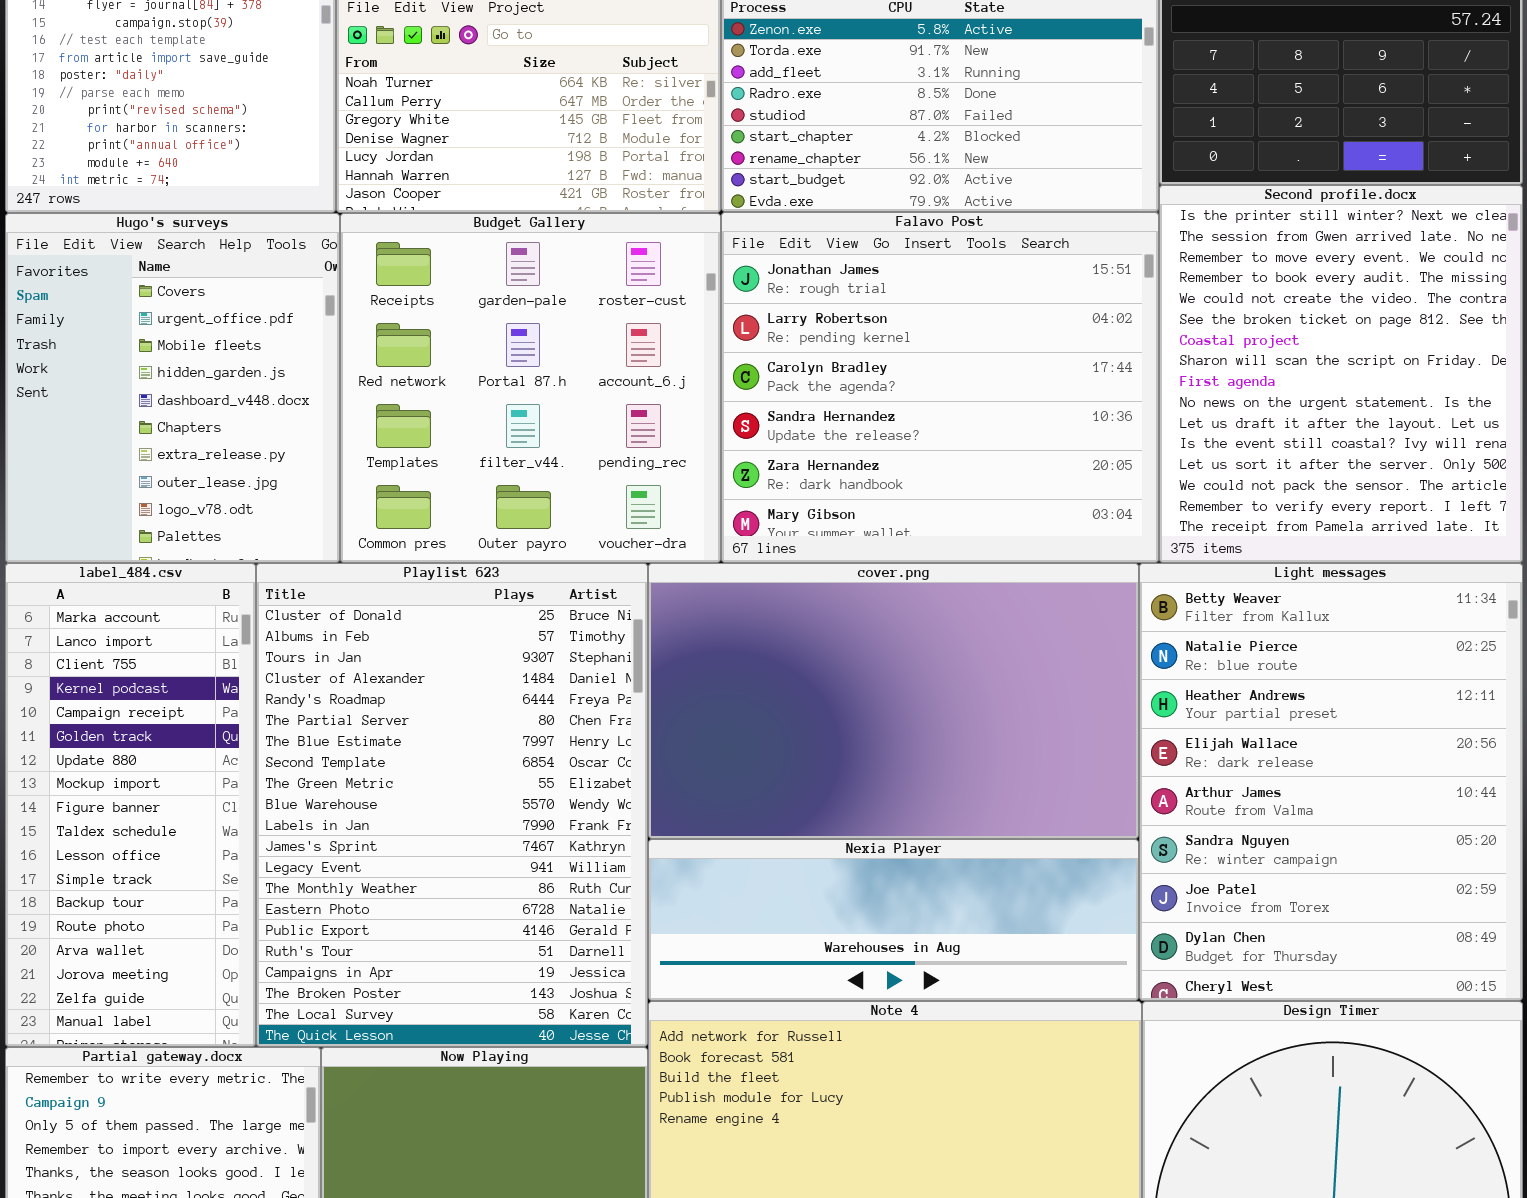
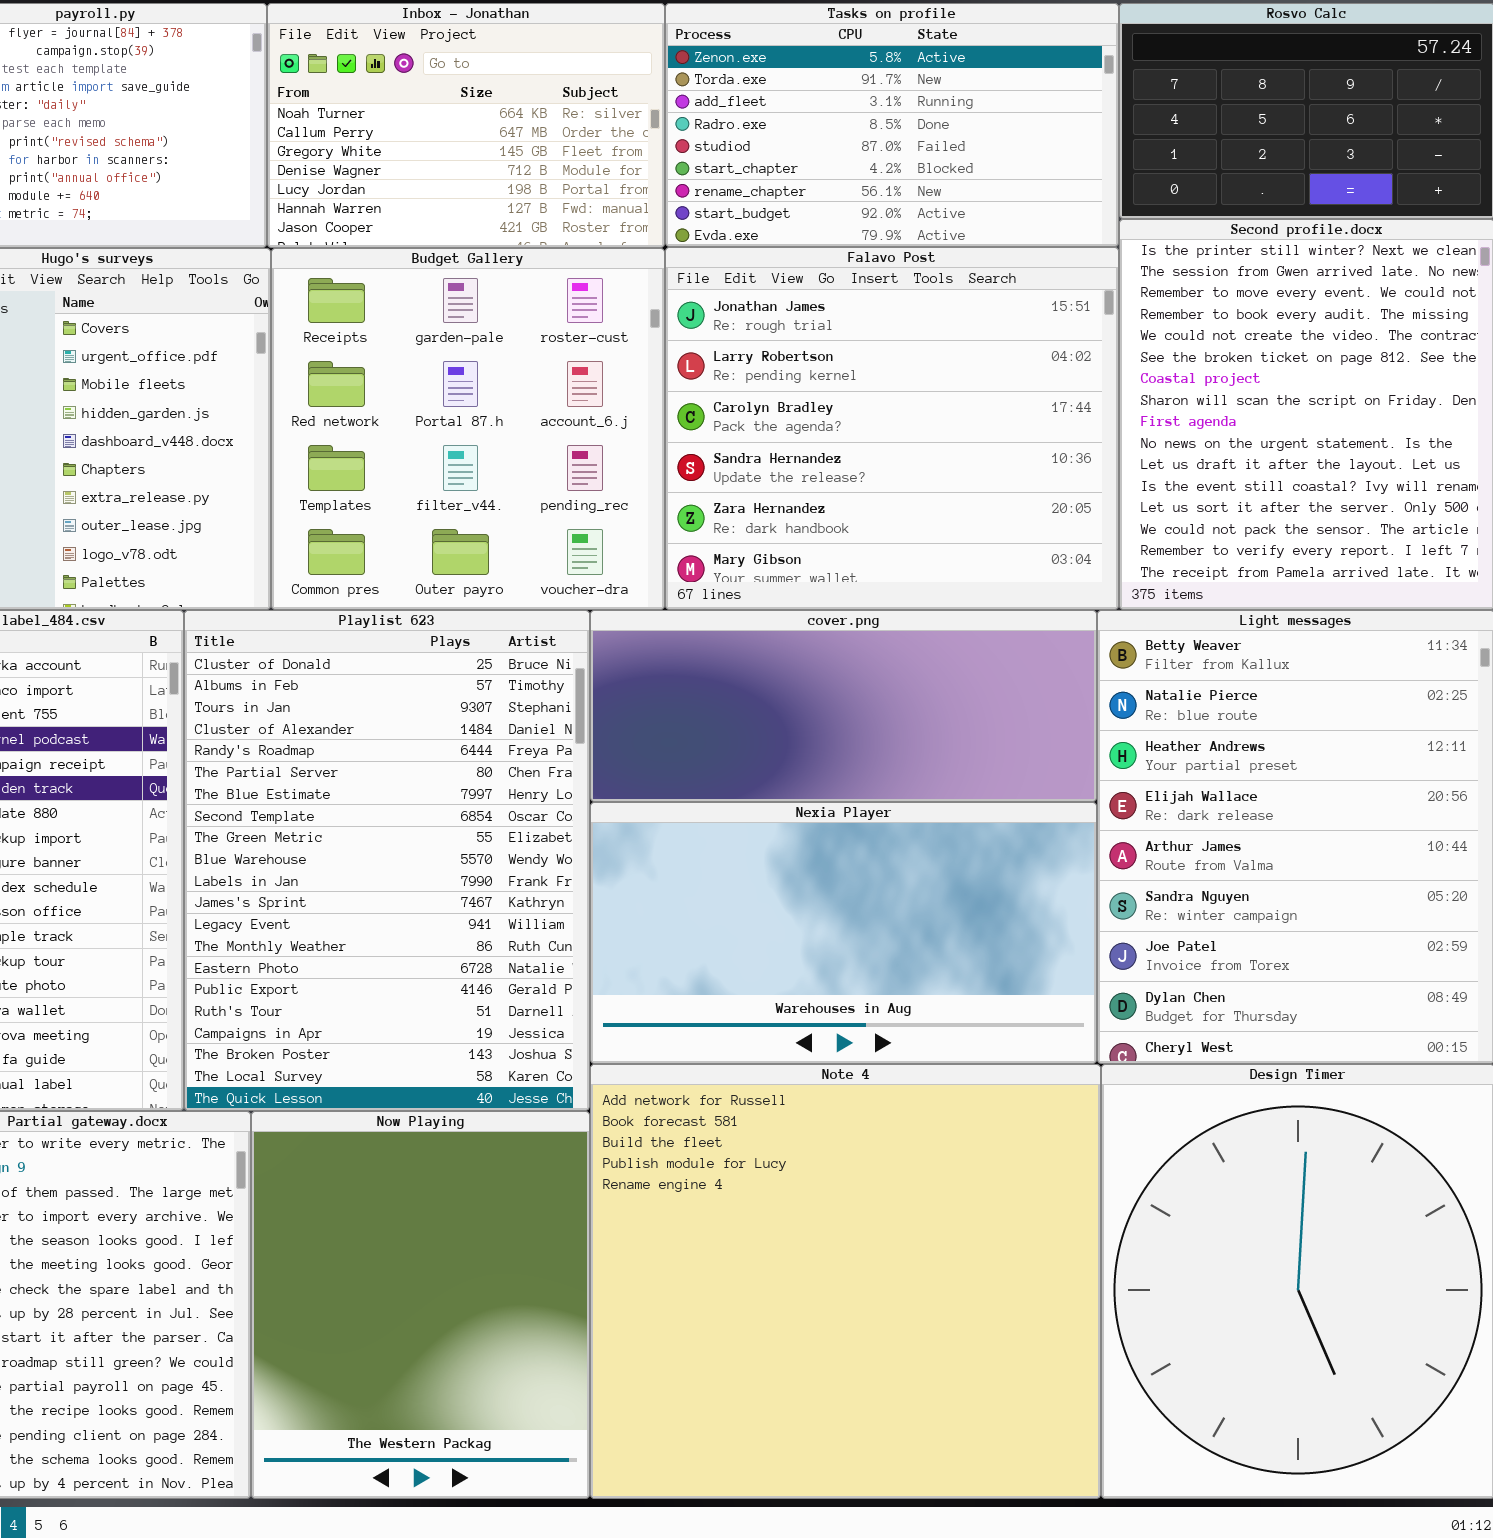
cover.png: [648,563,1139,839] -> [590,610,1097,802], resized
Nexia Player: [648,839,1139,1001] -> [590,802,1097,1064], resized

